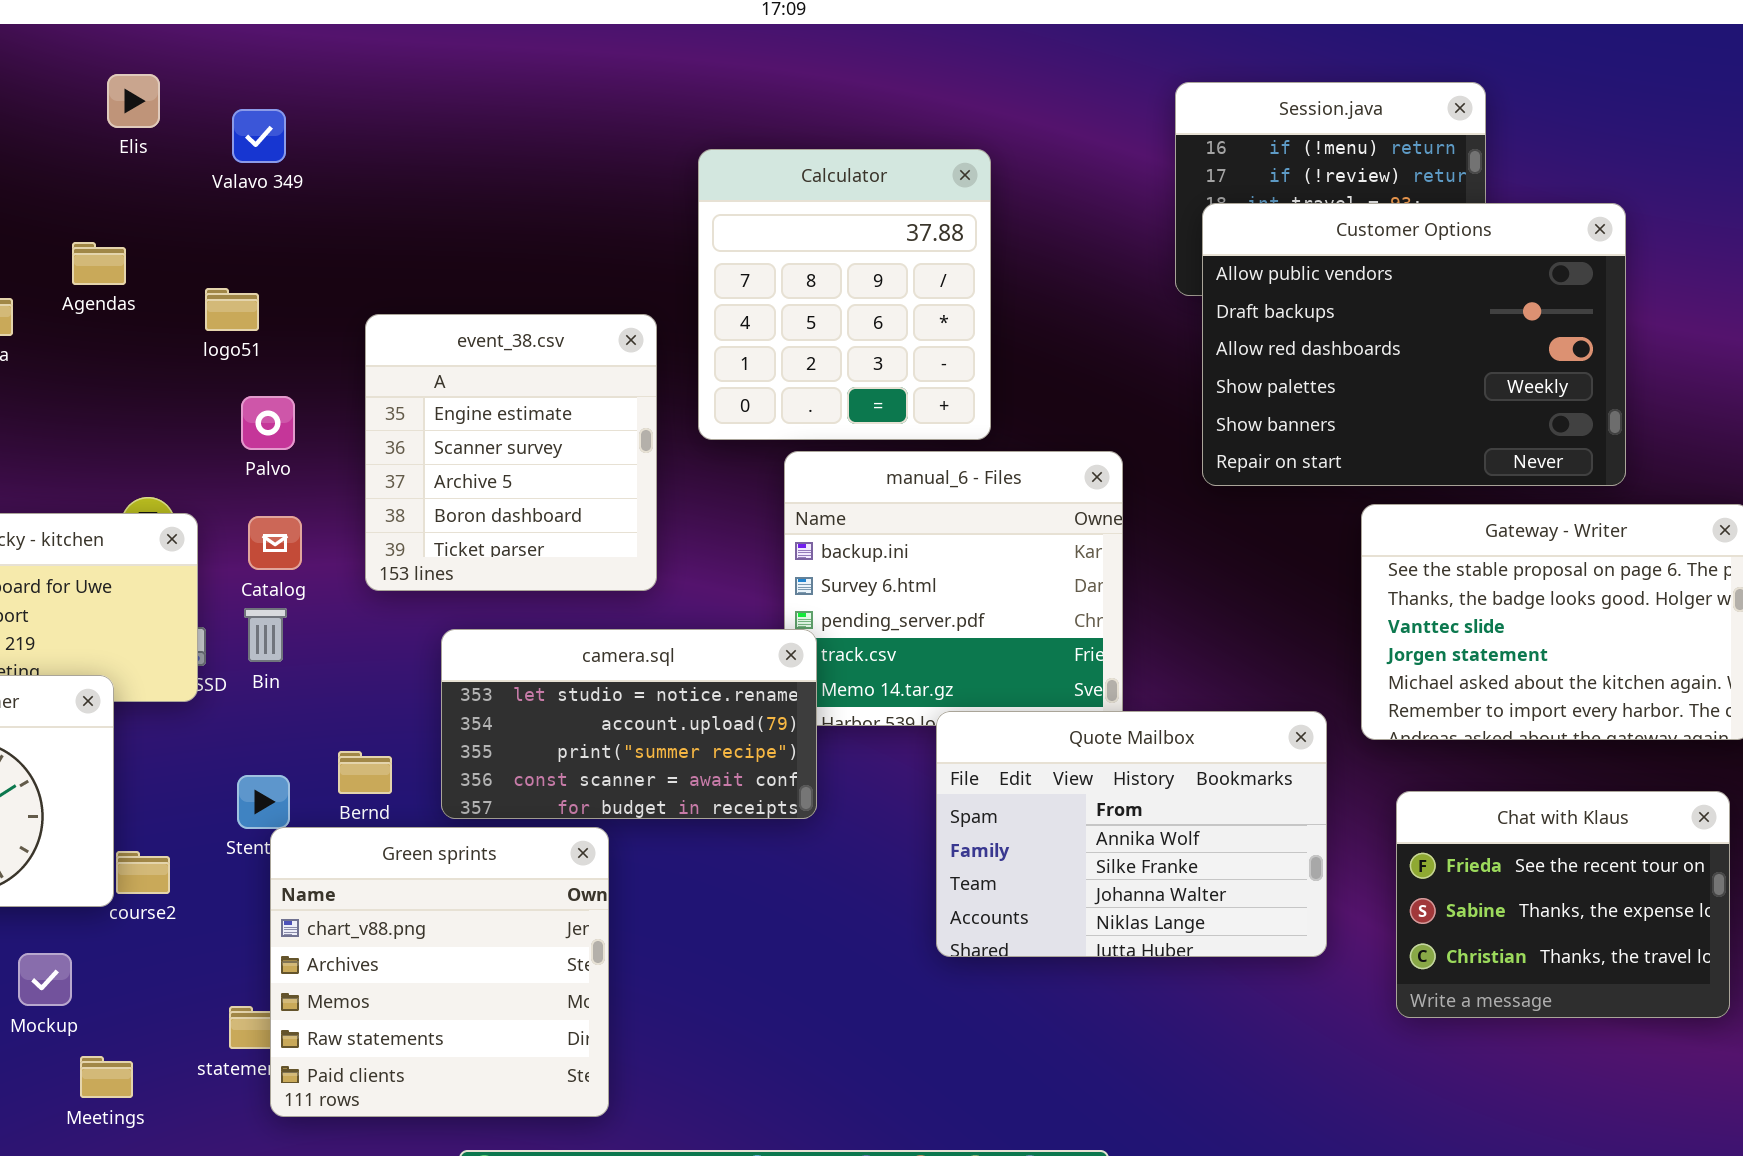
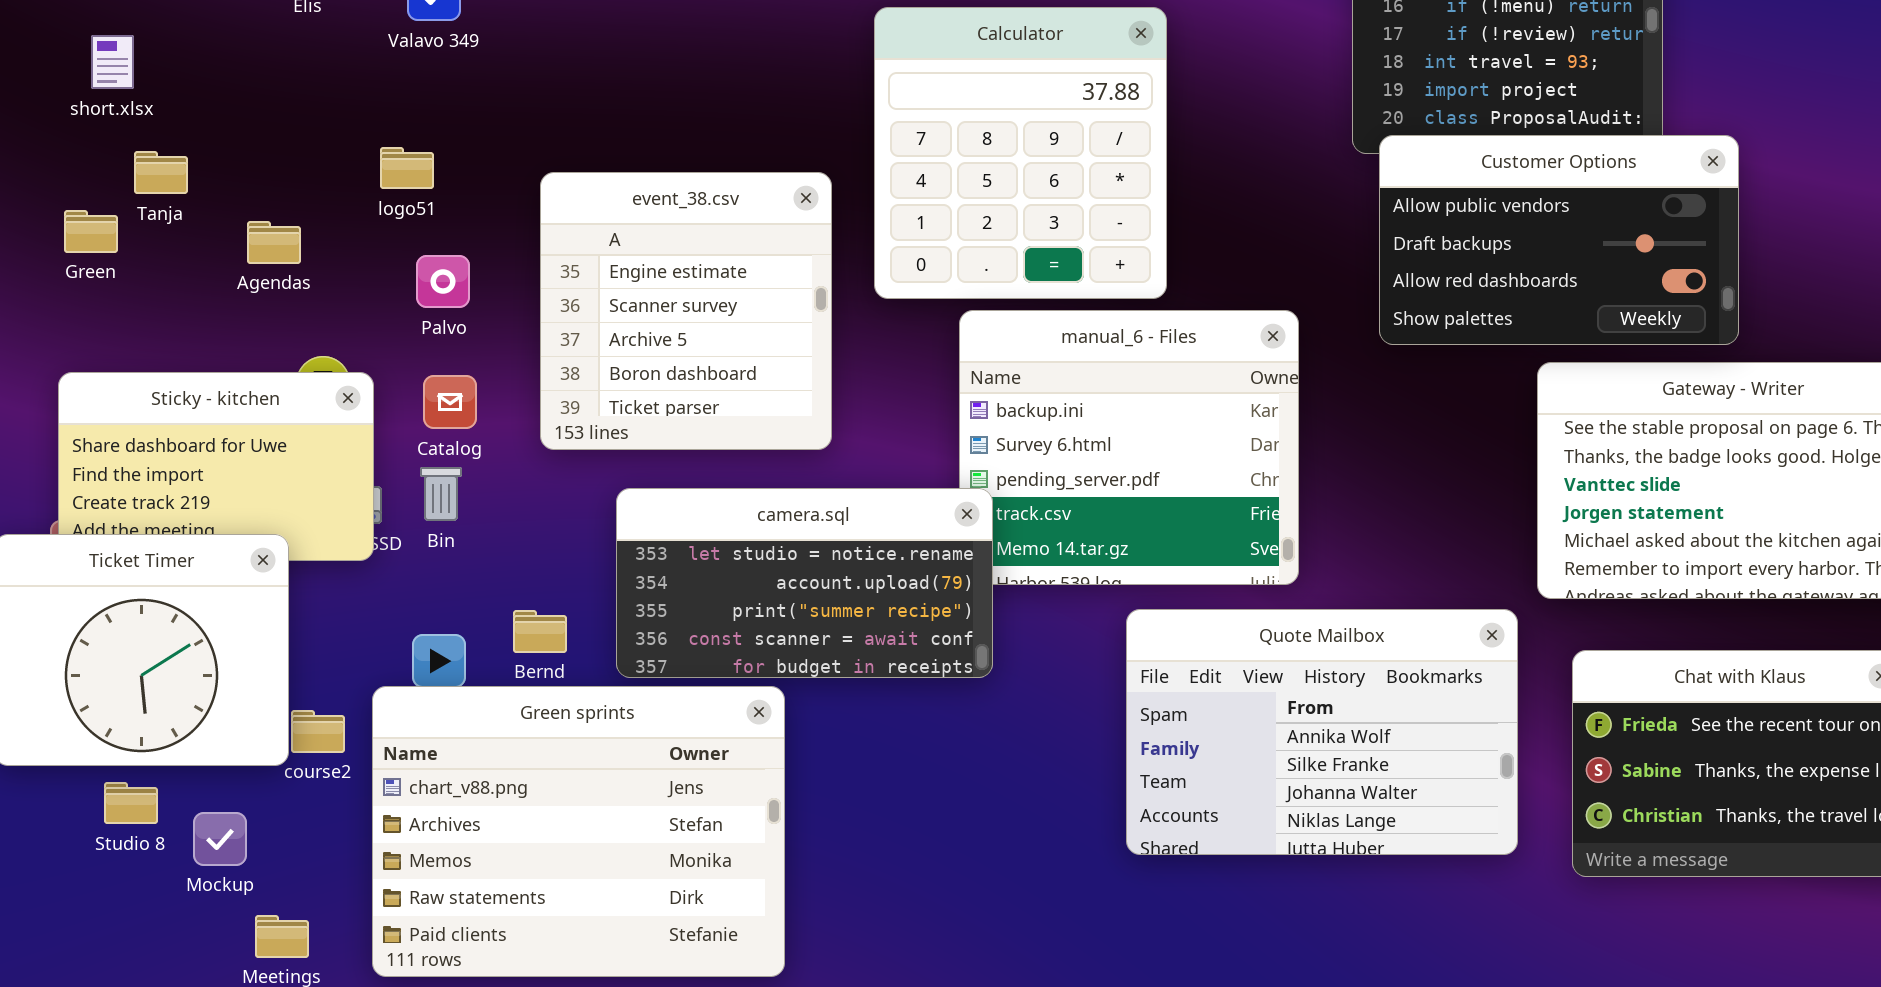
Customer Options: [1202,203,1626,486] -> [1379,135,1739,345], resized
Agendas: [72,242,126,285] -> [247,221,301,264], moved
Quote Mailbox: [936,711,1327,957] -> [1126,609,1518,855], moved
Green sprints: [270,827,609,1117] -> [372,686,785,977], resized

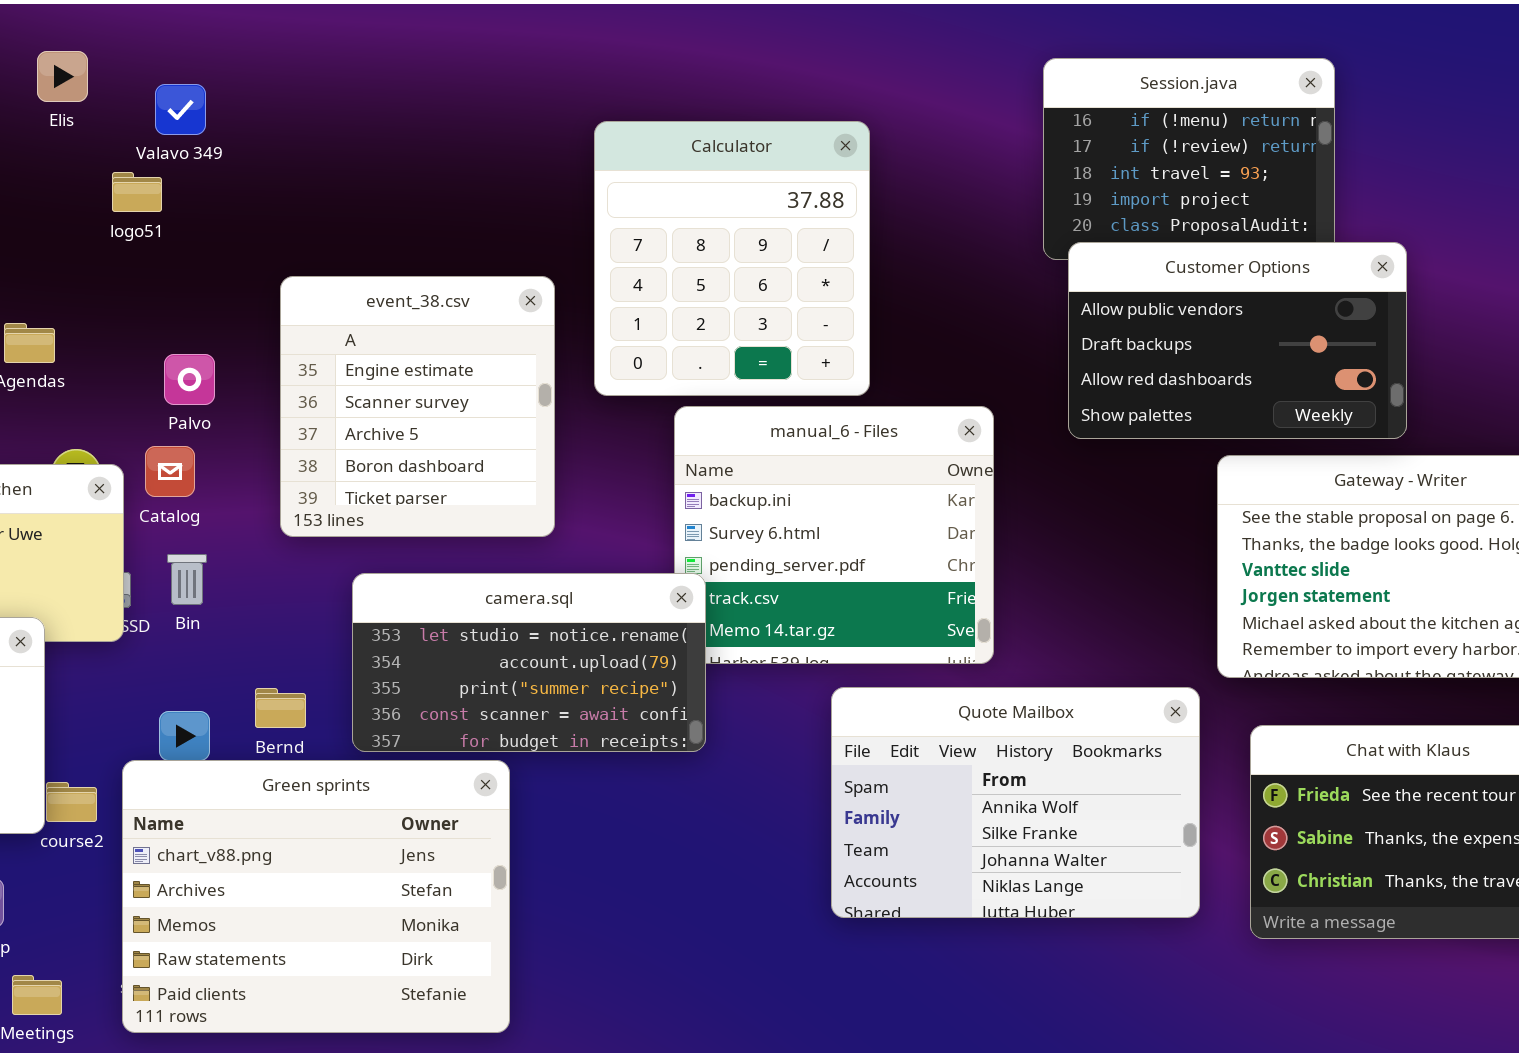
logo51: [380,147,434,189] -> [112,172,162,212], moved
Catalog: [423,375,477,429] -> [145,446,195,497], moved

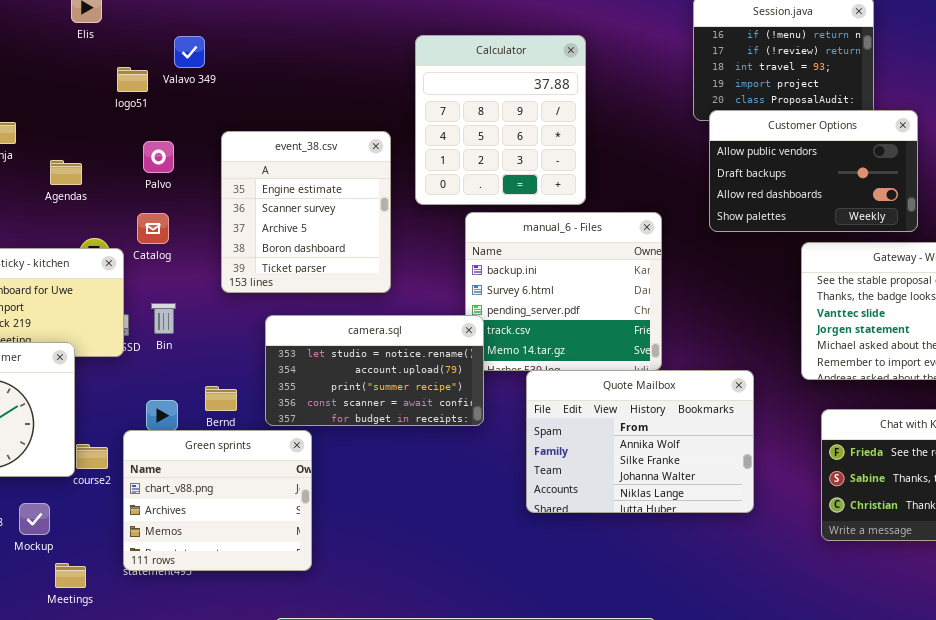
Valavo 349: [155,84,206,135] -> [174,36,205,68], moved
Palvo: [164,354,215,405] -> [143,141,174,173], moved
Catalog: [145,446,195,497] -> [137,213,169,244], moved
Quote Mailbox: [831,687,1200,918] -> [526,370,754,513], moved
Green sprints: [122,760,510,1033] -> [123,430,312,571], resized

